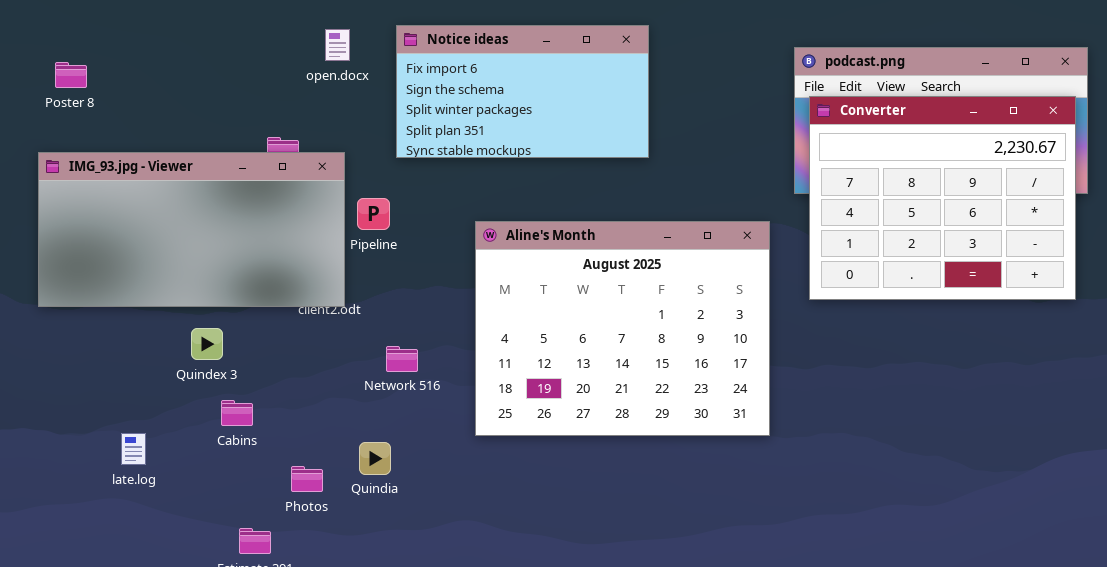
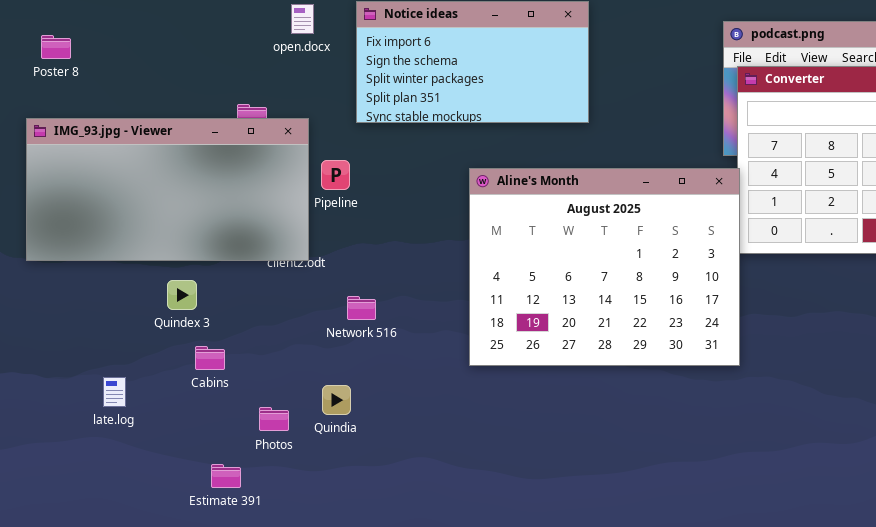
Aline's Month: [475,221,770,436] -> [469,168,740,366], moved

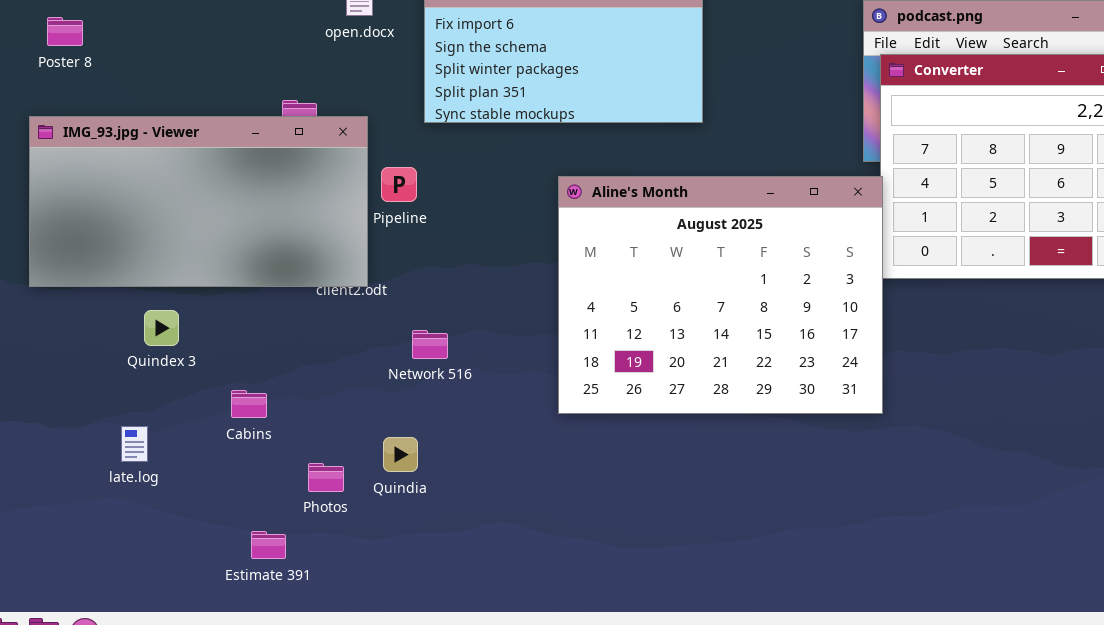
Quindex 3: [167,280,197,310] -> [144,310,179,346], moved

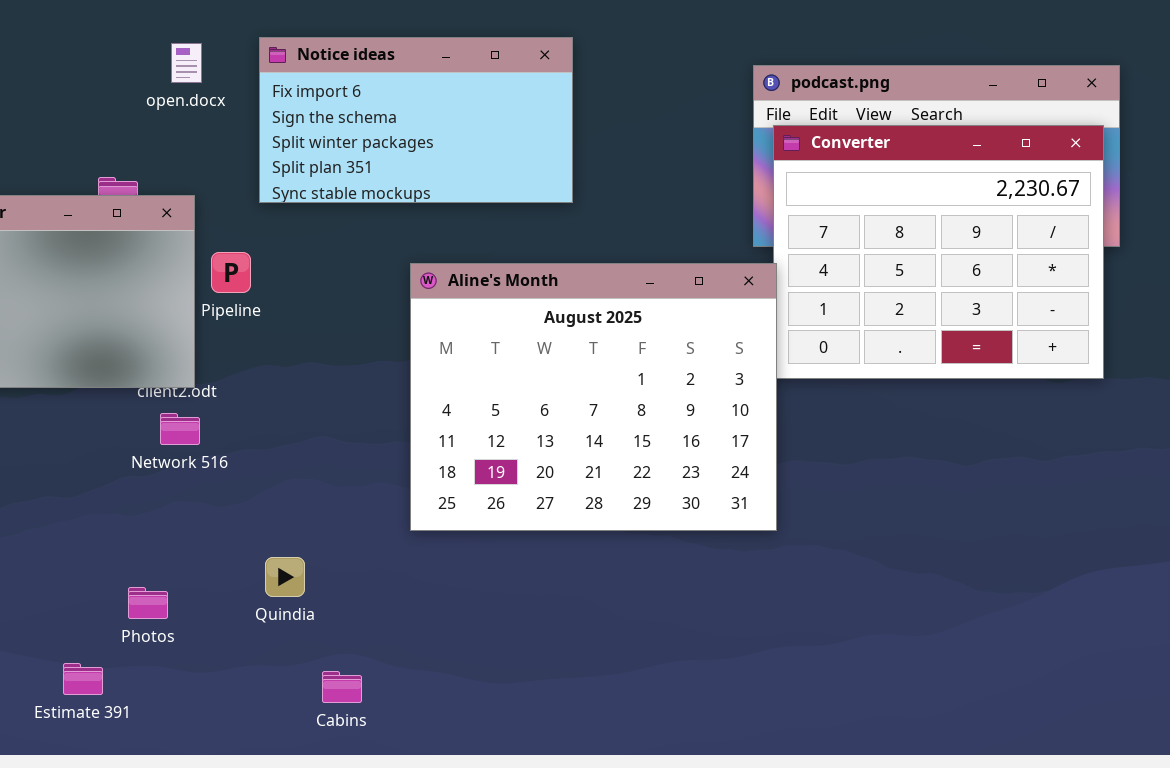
Network 516: [412,330,448,359] -> [160,413,200,445], moved
Cabins: [231,390,267,418] -> [322,671,362,703], moved
Quindia: [383,437,418,472] -> [265,557,305,597], moved

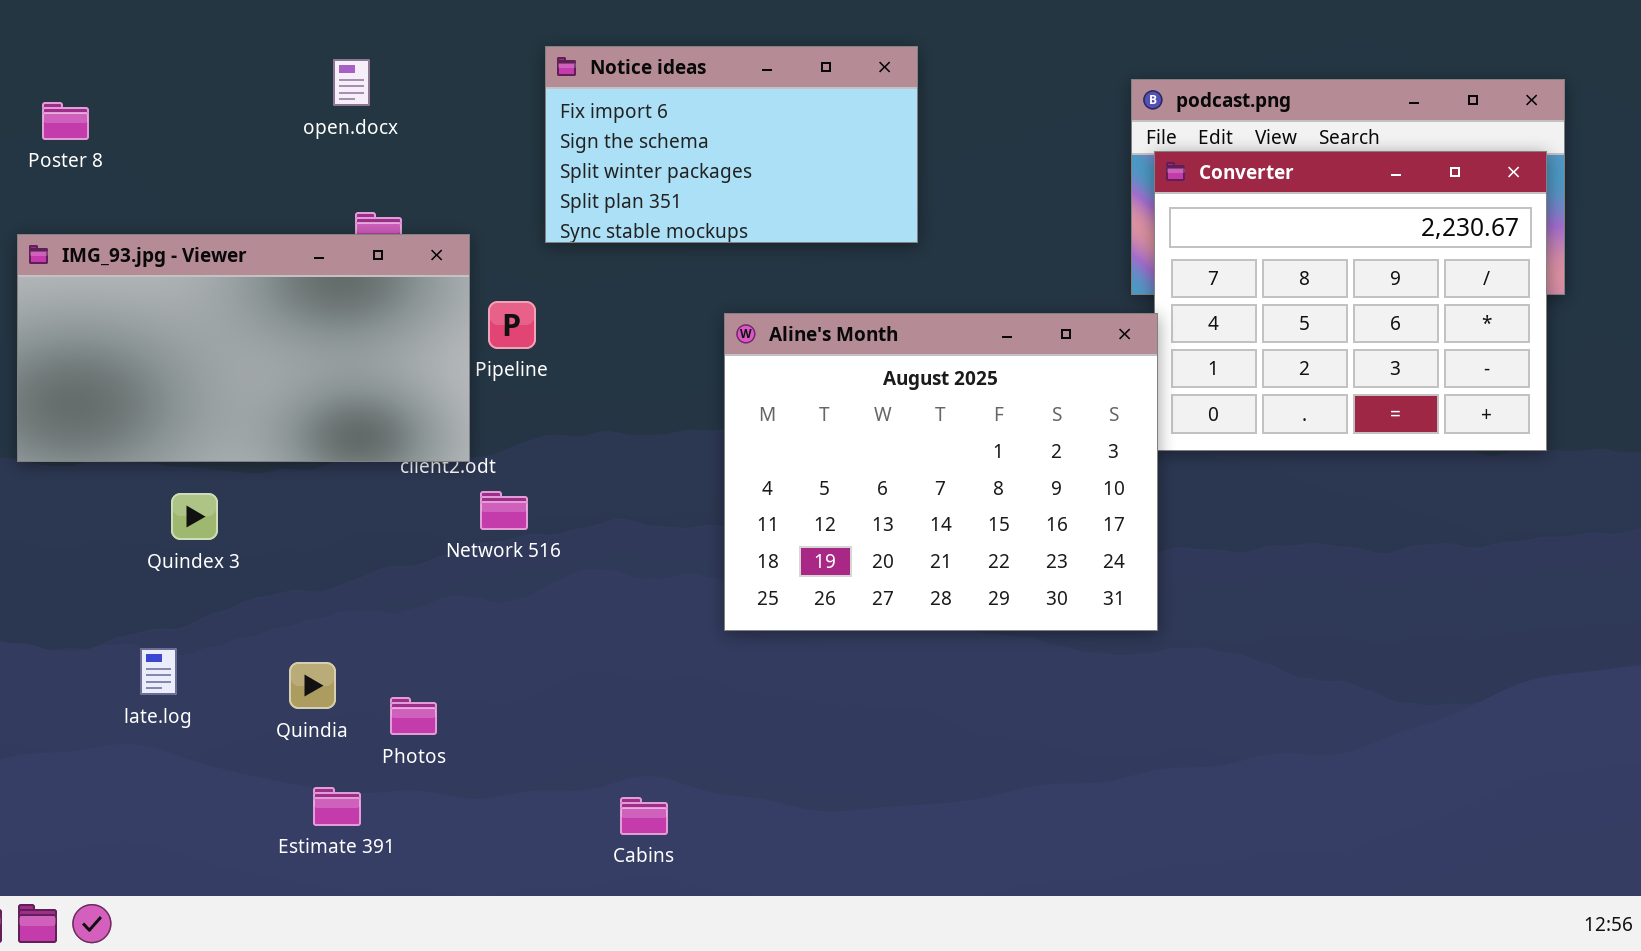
open.docx: [171,43,202,83] -> [333,59,370,106], moved
Network 516: [160,413,200,445] -> [480,491,528,530], moved
Quindia: [265,557,305,597] -> [289,662,336,709], moved

